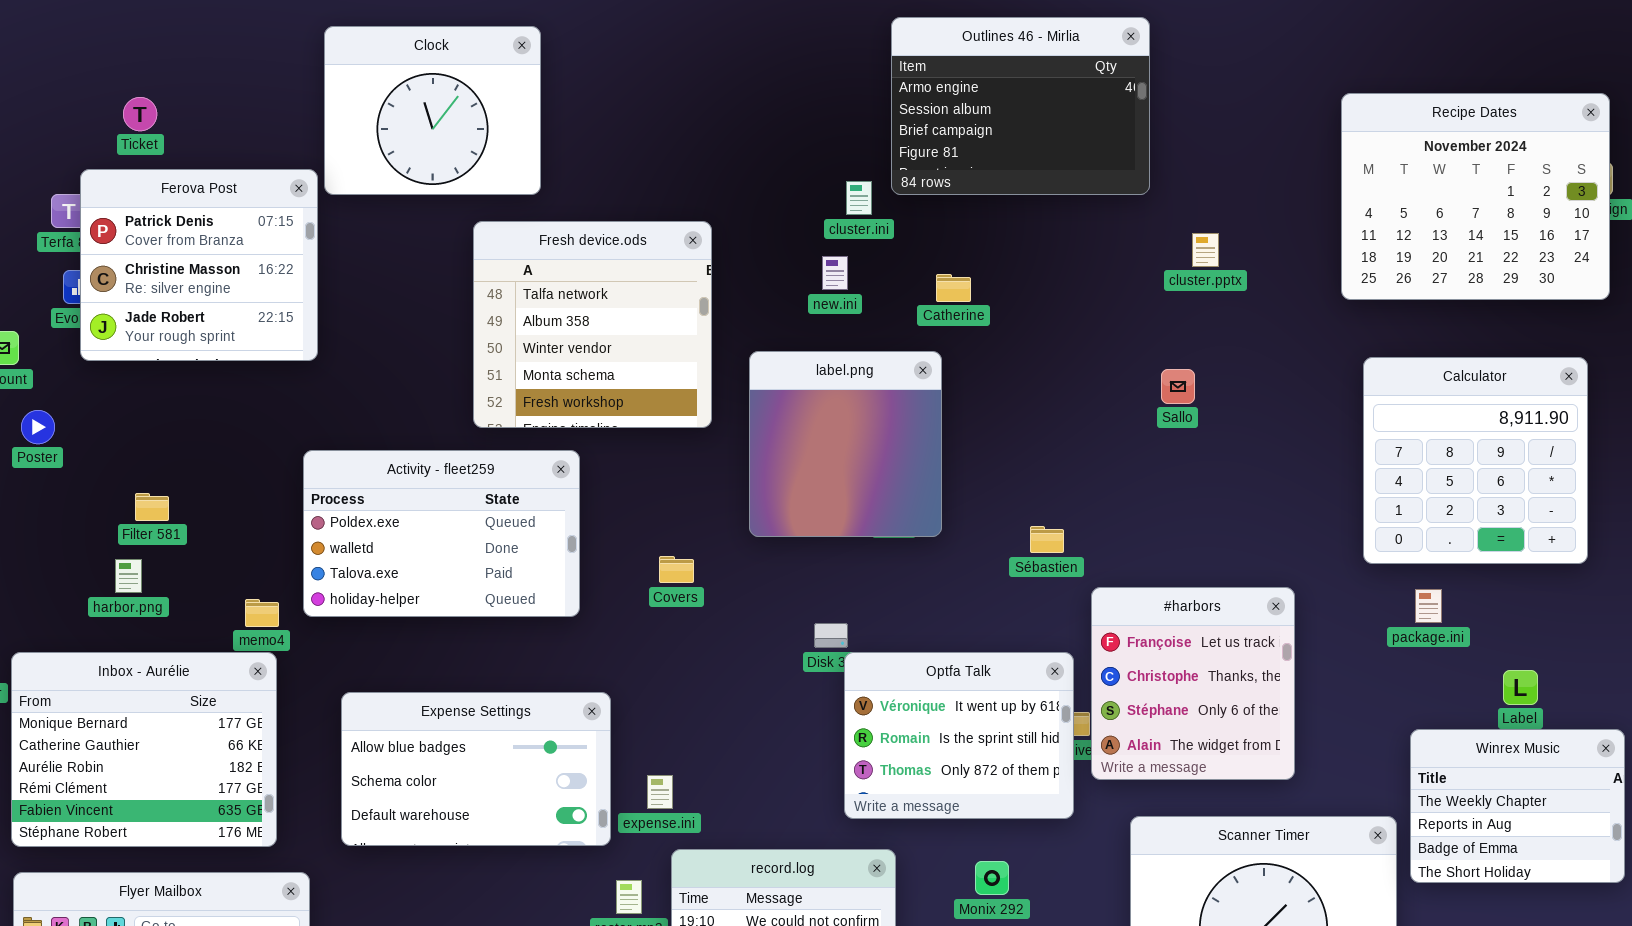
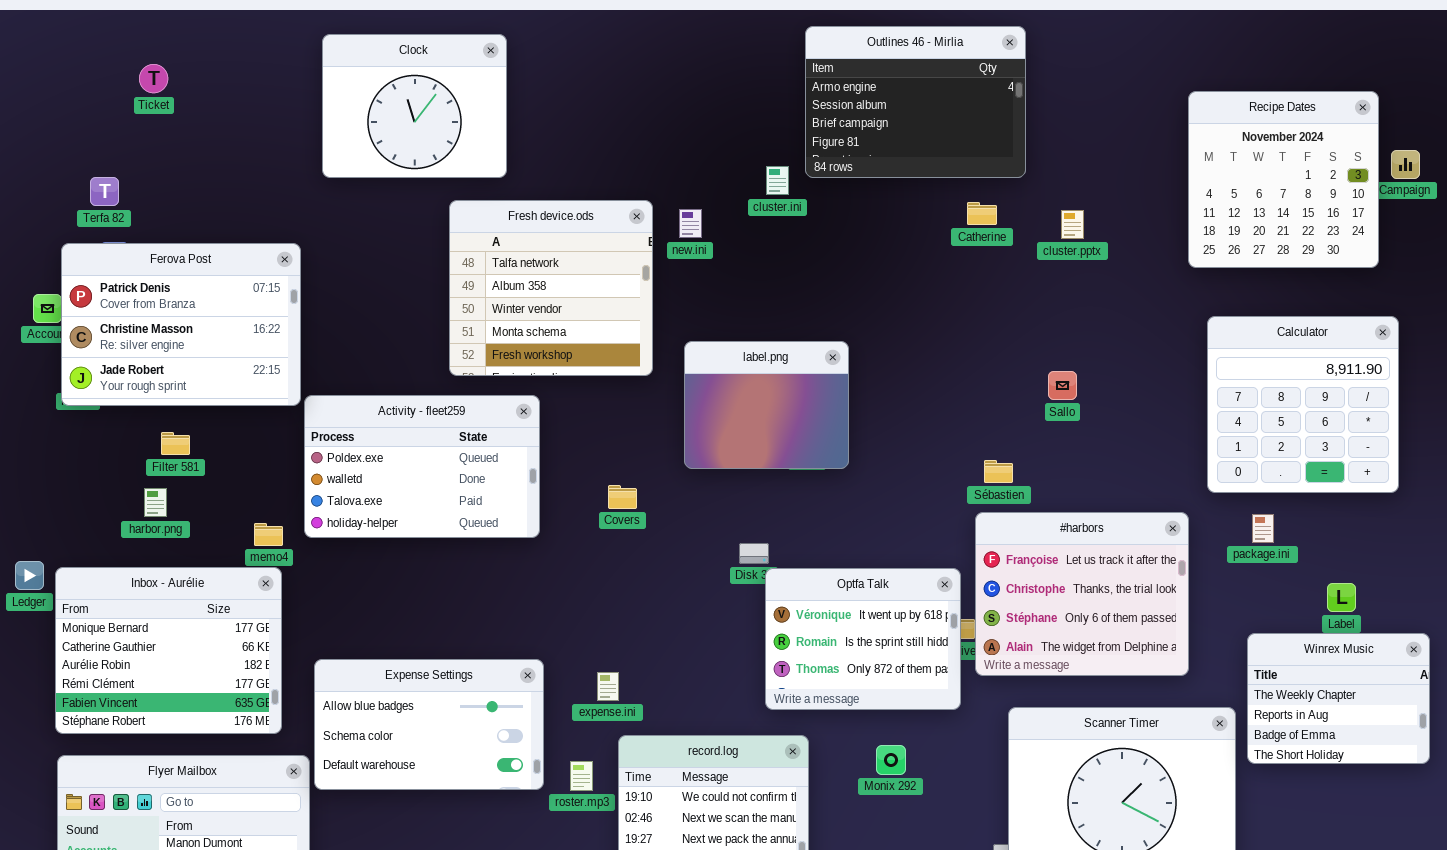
Recipe Dates: [1341,93,1610,300] -> [1188,91,1379,268], resized
Ticket: [123,97,157,131] -> [139,64,168,93], moved
Ferova Post: [80,169,318,361] -> [61,243,301,406], moved, resized
new.ini: [822,256,848,290] -> [679,209,702,238], moved
Catherine: [936,274,971,302] -> [967,202,997,225], moved
label.png: [749,351,942,537] -> [684,341,849,469], resized
Sallo: [1161,369,1195,404] -> [1048,371,1077,400], moved
Sébastien: [1030,526,1064,553] -> [984,460,1013,483], moved
#harbors: [1091,587,1295,780] -> [975,512,1189,676], resized
Expense Settings: [341,692,611,846] -> [314,659,544,790], moved

